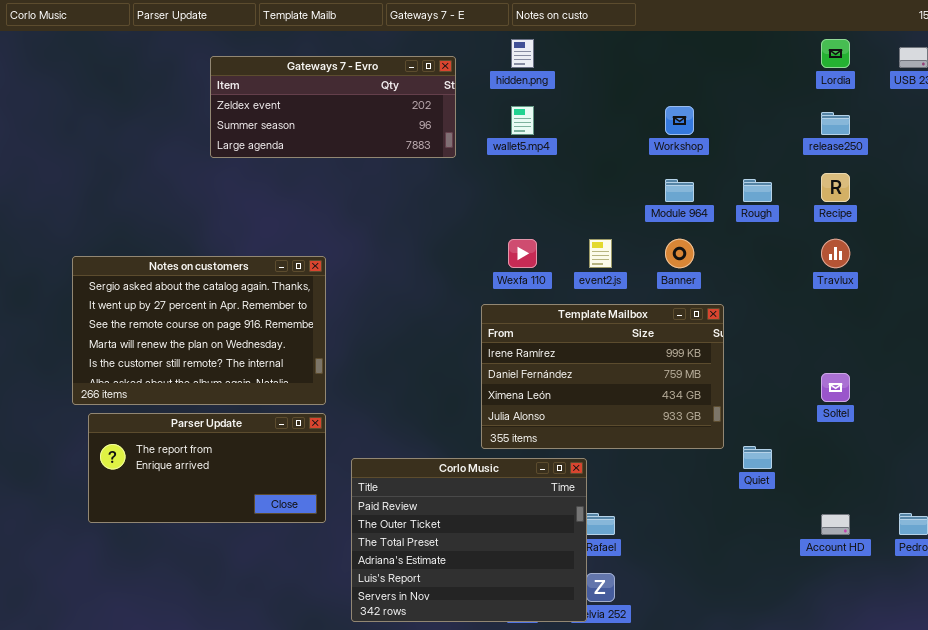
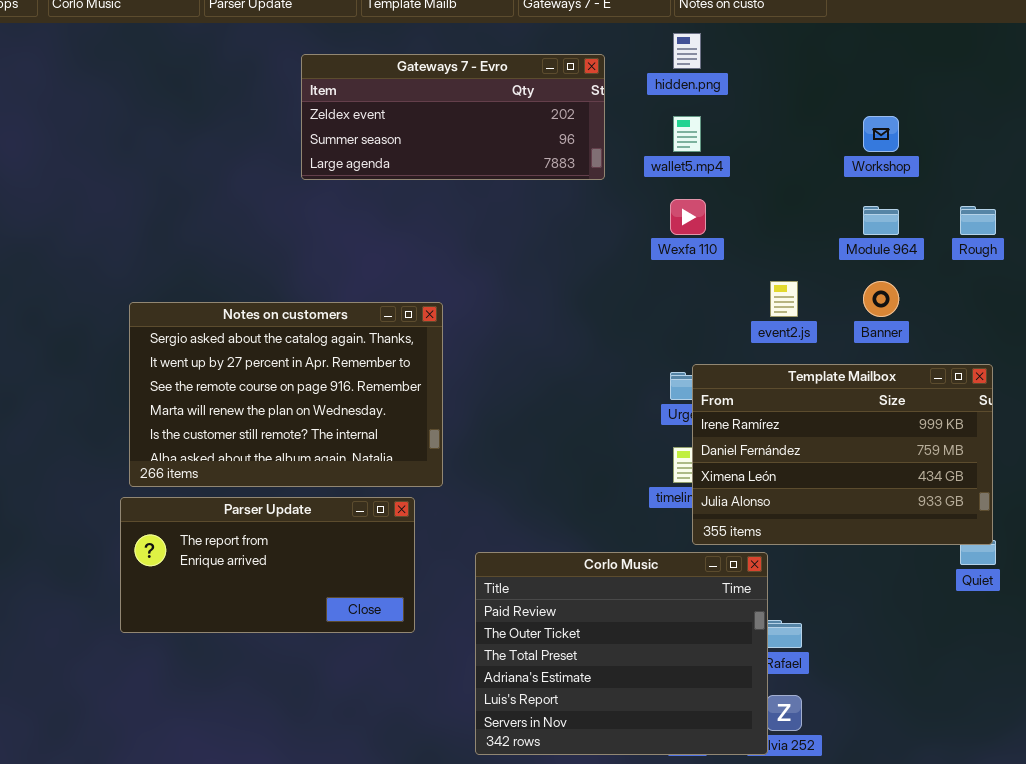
Wexfa 110: [508,239,537,268] -> [670,199,706,235], moved
Template Mailbox: [481,304,724,449] -> [692,364,993,545], moved
Parser Update: [88,413,326,523] -> [120,497,415,633], moved

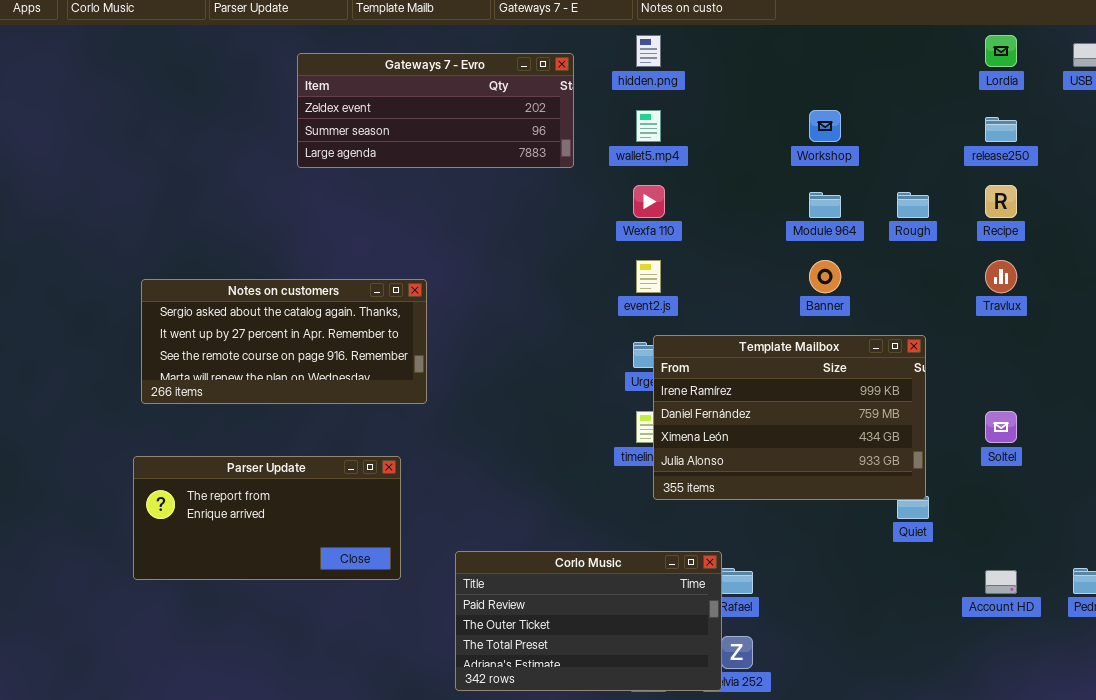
event2.js: [770,281,798,317] -> [636,260,661,293], moved
Notes on customers: [129,302,443,487] -> [141,279,427,404], resized
Corlo Music: [475,552,768,755] -> [455,551,722,691], resized

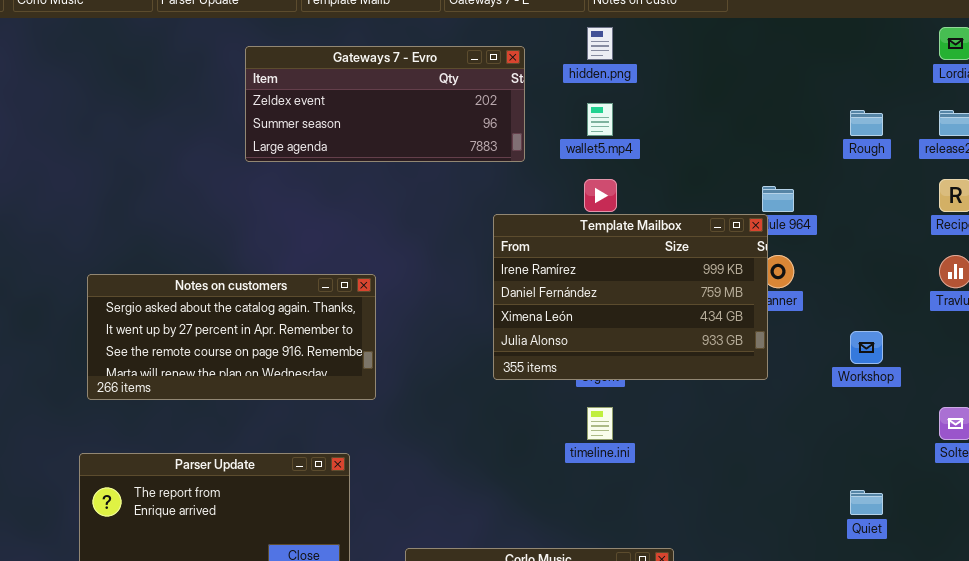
Workshop: [809,110,841,142] -> [850,331,883,364], moved
Rough: [897,192,929,218] -> [850,110,883,136], moved
Template Mailbox: [653,335,926,500] -> [493,214,768,380], moved

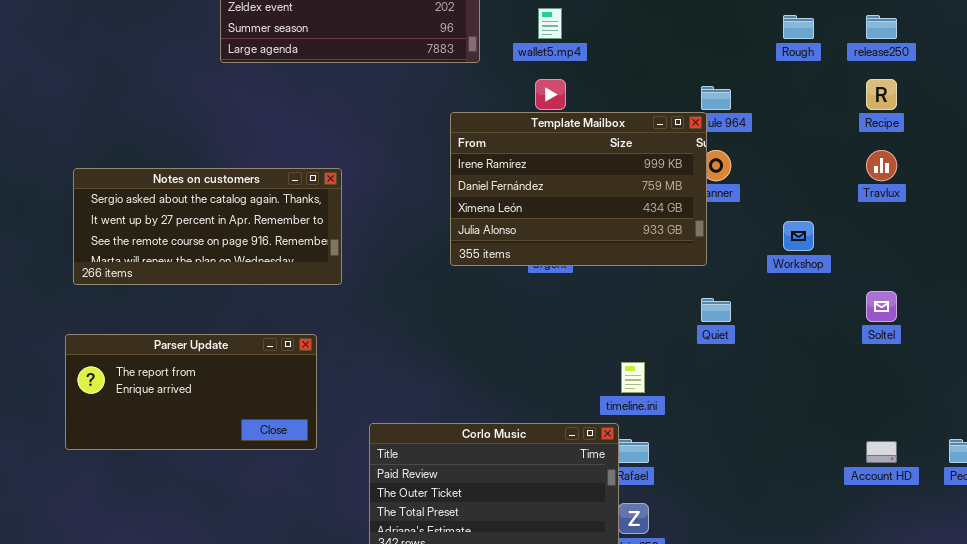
timeline.ini: [587,407,613,440] -> [621,362,645,393], moved
Quiet: [850,490,883,515] -> [701,298,731,322], moved

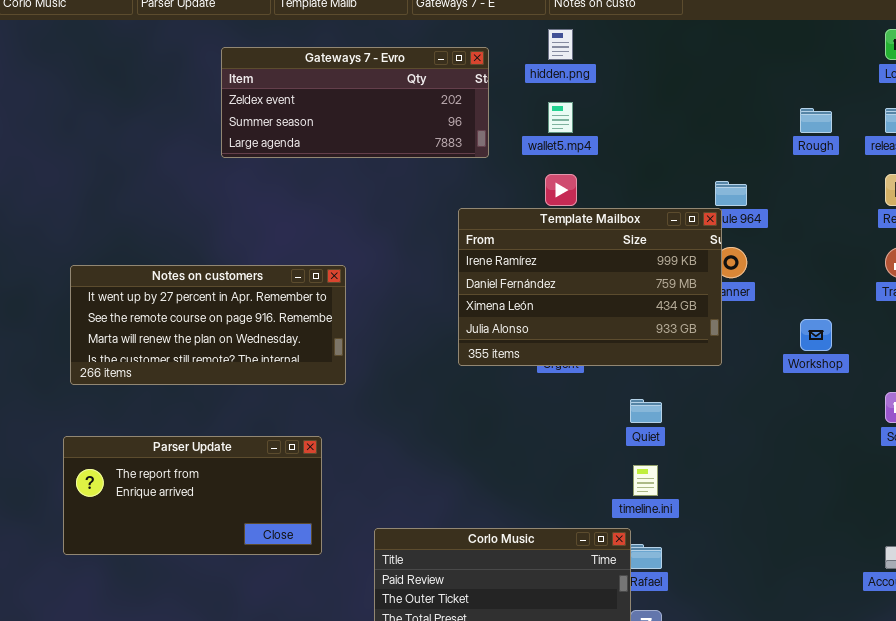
Notes on customers: [73,168,342,285] -> [70,265,346,385], scrolled down 1 row
Quiet: [701,298,731,322] -> [630,399,662,423], moved

